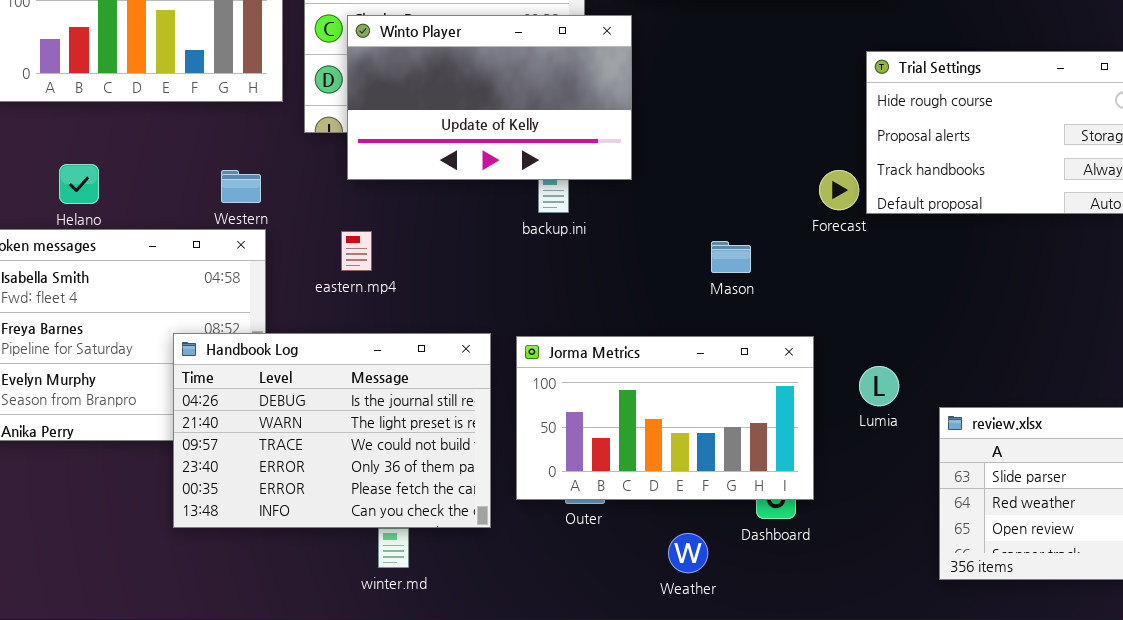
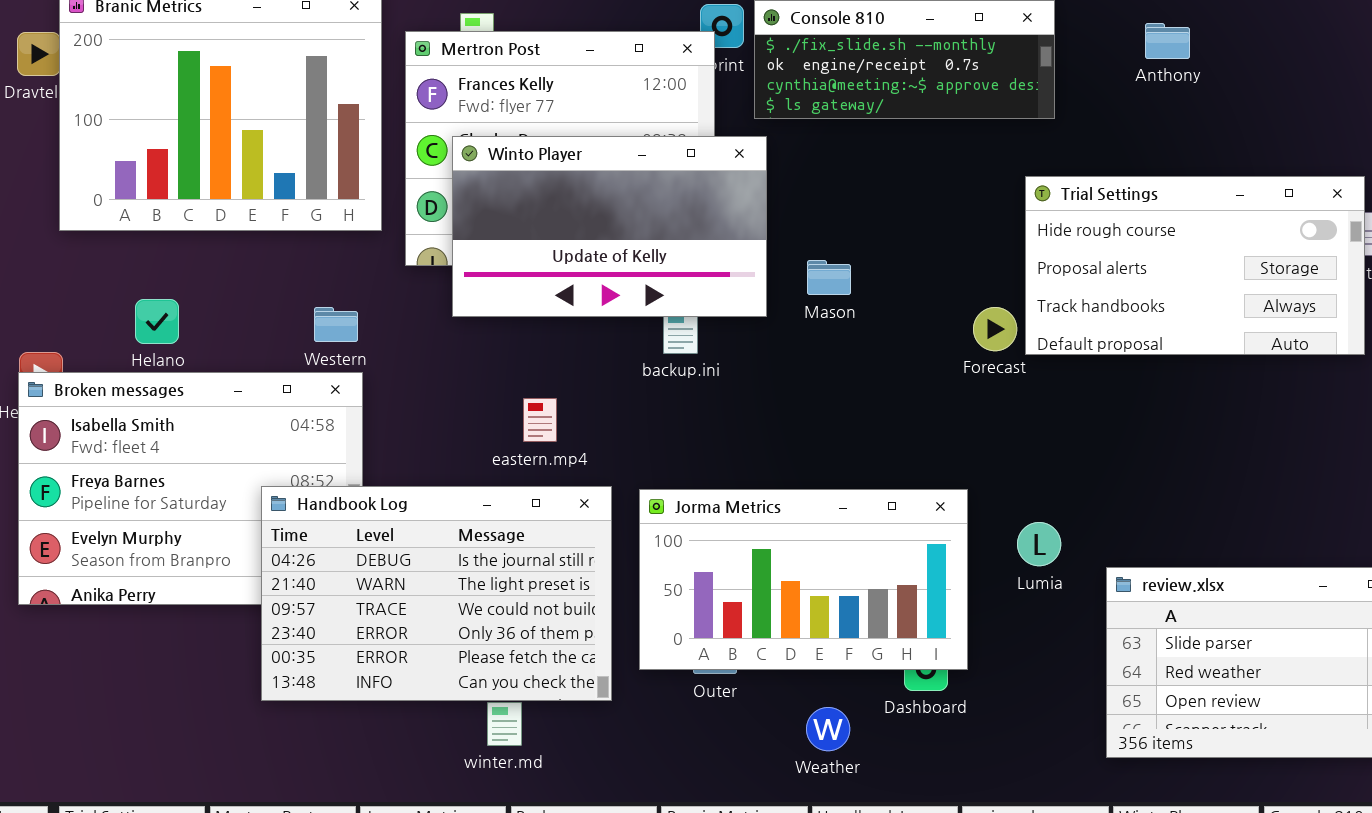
eastern.mp4: [341,231,372,271] -> [523,398,557,442], moved
Mason: [711,241,751,273] -> [807,260,851,295], moved

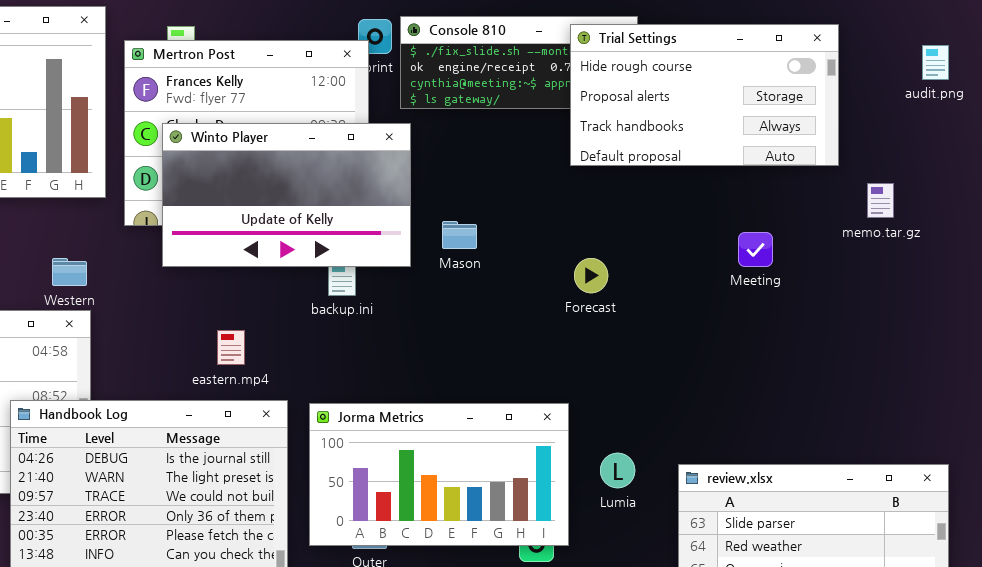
Trial Settings: [1025,176,1365,355] -> [570,24,839,166], moved
Lumia: [1017,522,1061,566] -> [600,453,635,488], moved

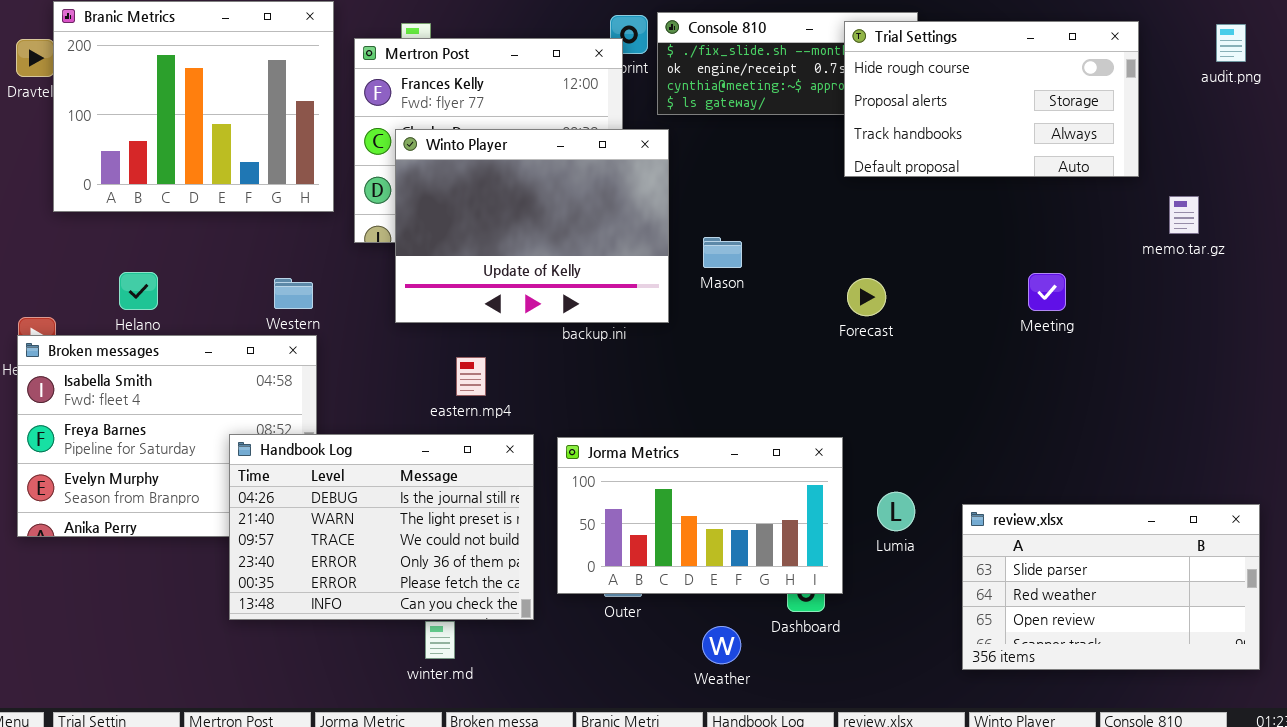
audit.png: [922,45,949,80] -> [1216,24,1246,62], moved
Winto Player: [162,123,411,267] -> [395,129,669,323], resized
Meeting: [738,232,773,267] -> [1028,273,1066,311], moved

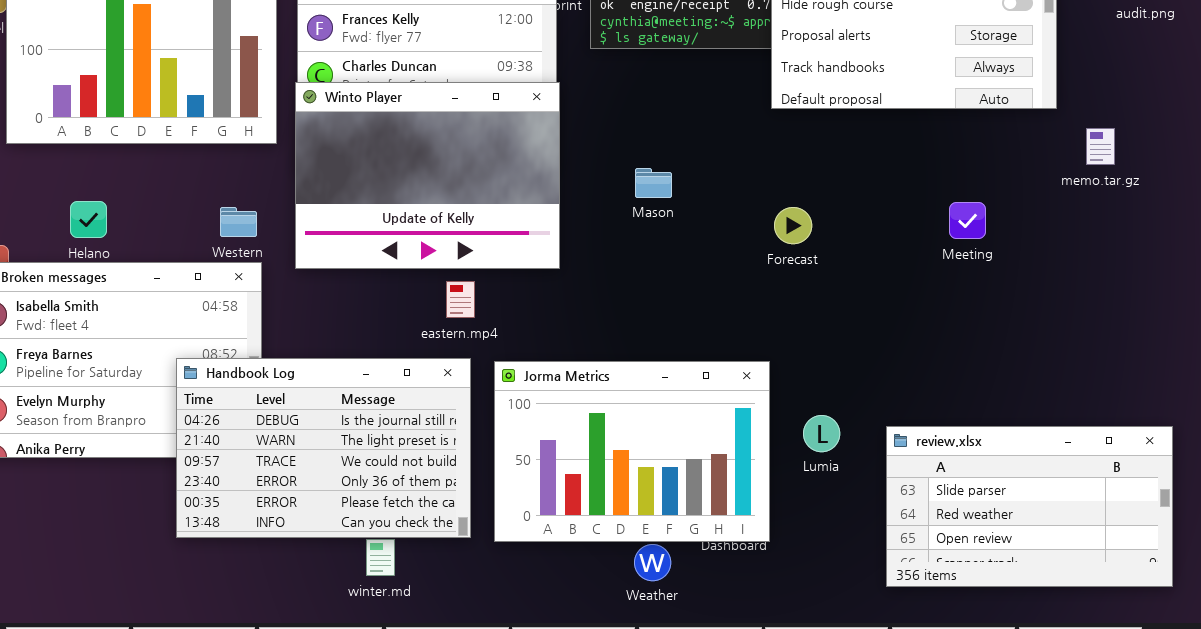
Winto Player: [395,129,669,323] -> [295,82,560,269], moved
eastern.mp4: [456,357,486,396] -> [446,281,475,318], moved
Jorma Metrics: [557,437,843,594] -> [494,361,770,542], resized

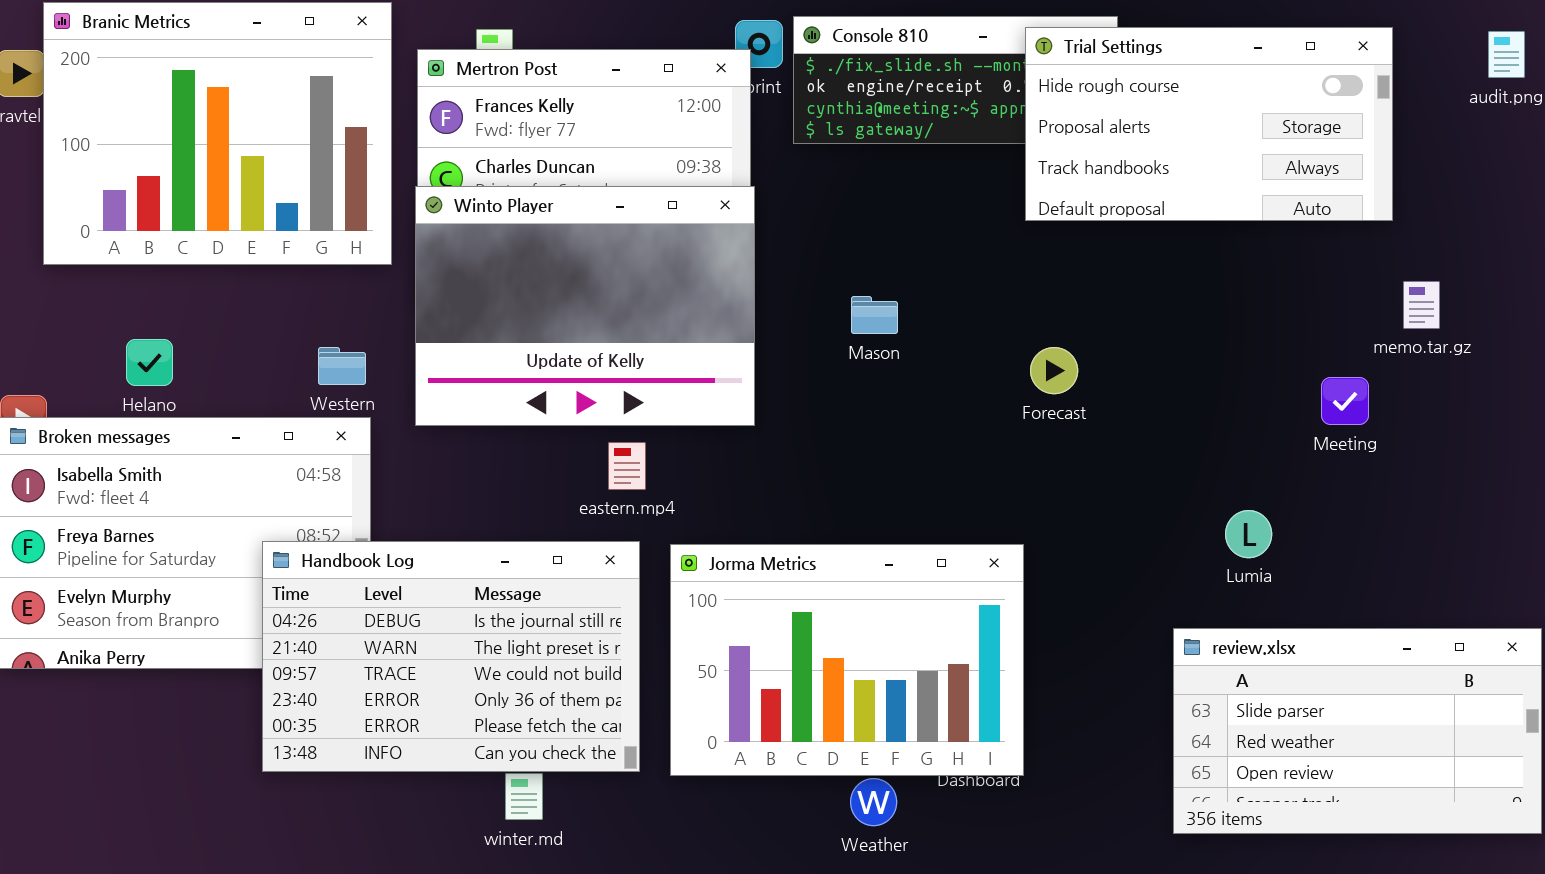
memo.tar.gz: [1086,128,1115,165] -> [1403,281,1440,329], moved
Meeting: [949,202,986,239] -> [1321,377,1369,425], moved
Lumia: [803,415,840,452] -> [1225,510,1272,558], moved

